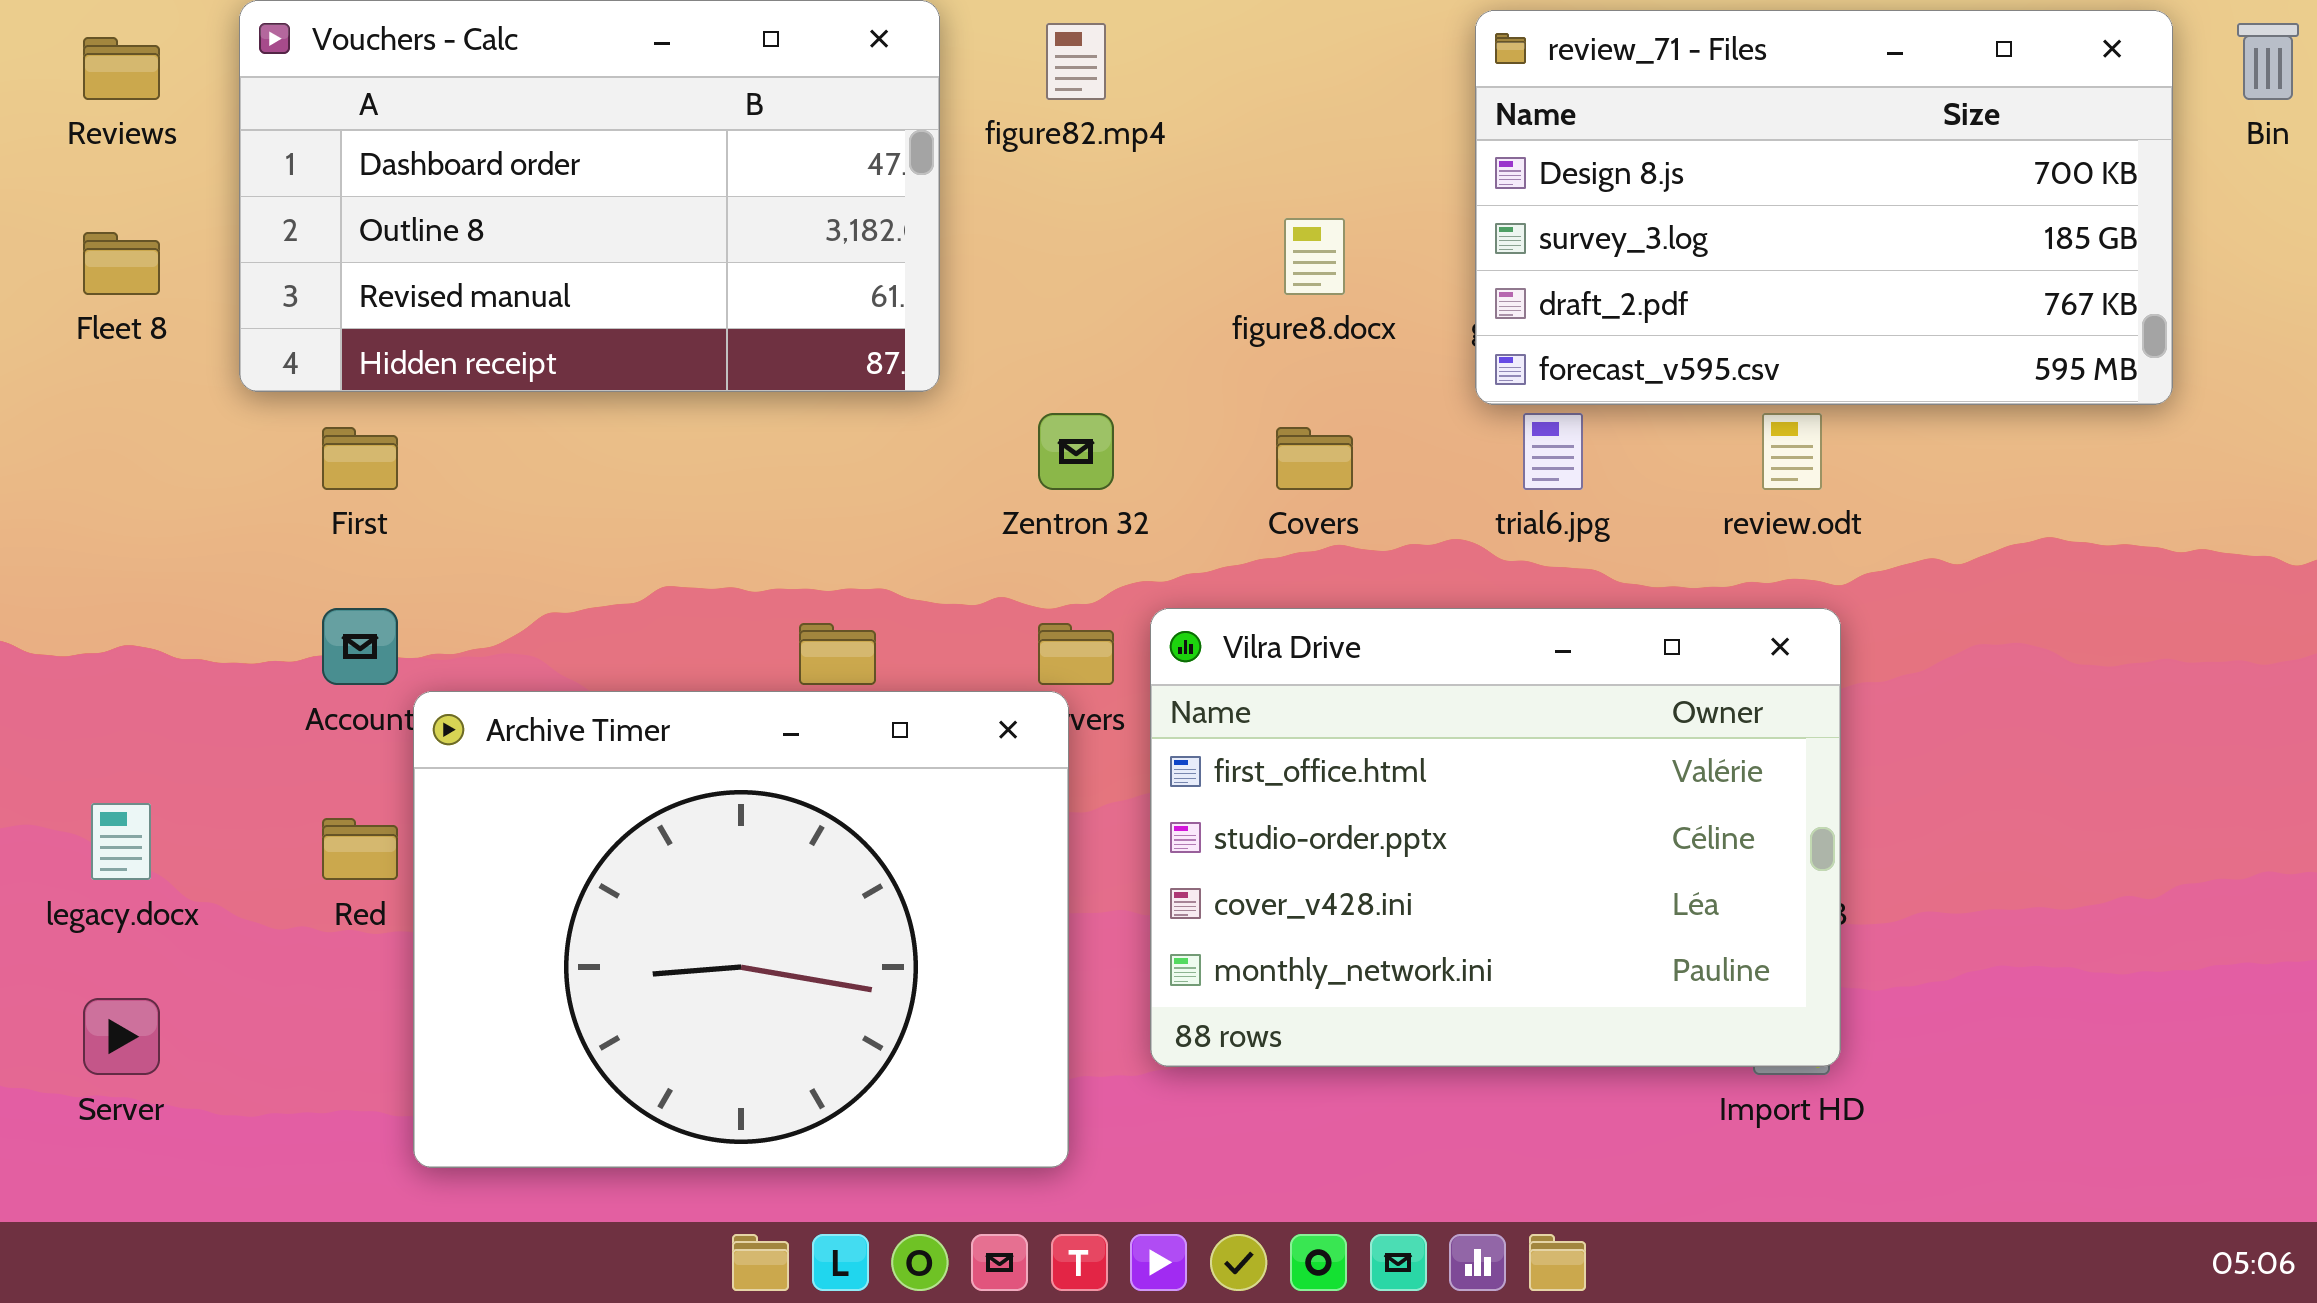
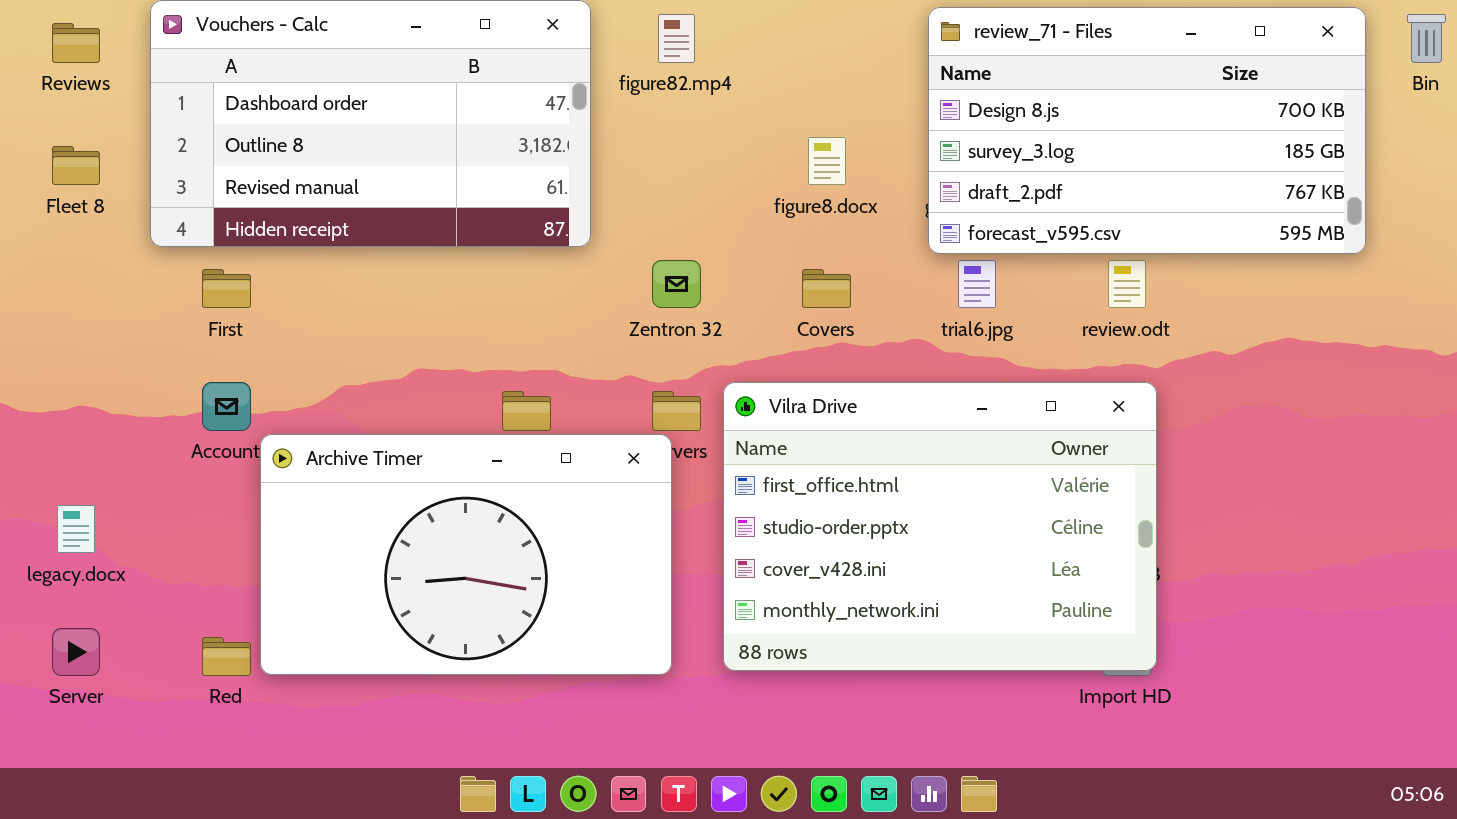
Archive Timer: [413,691,1069,1168] -> [260,434,672,675], resized
Red: [322,818,398,880] -> [202,637,251,676], moved

